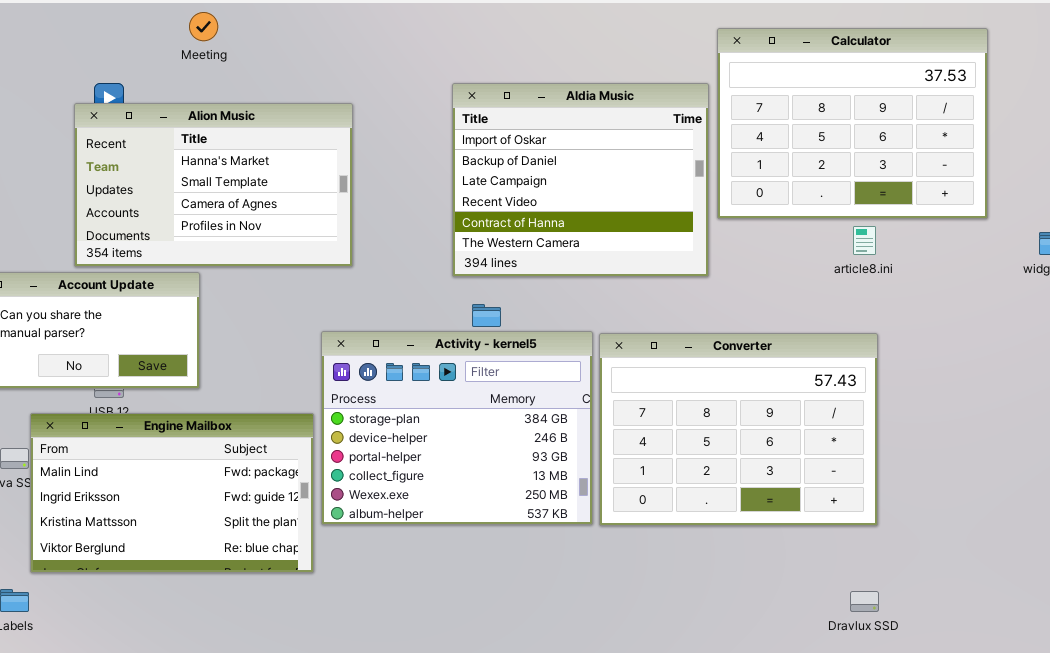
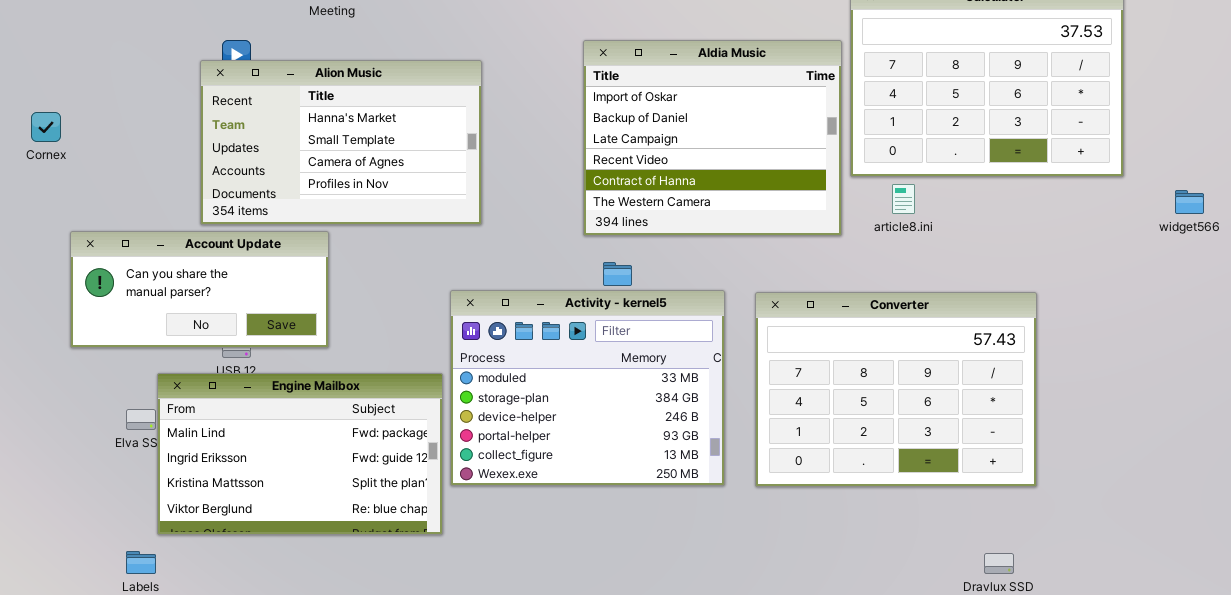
article8.ini: [853,226,876,255] -> [892,184,915,214], moved
Activity - kernel5: [321,331,593,525] -> [450,290,725,486], scrolled up 1 row
Converter: [599,333,878,526] -> [755,292,1037,487], moved

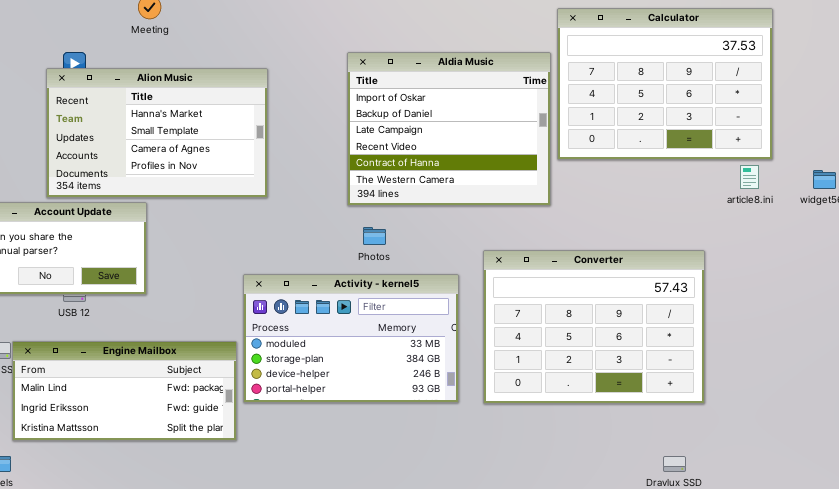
article8.ini: [892,184,915,214] -> [740,165,759,189], moved
Activity - kernel5: [450,290,725,486] -> [243,274,459,403], resized
Engine Mailbox: [157,373,443,535] -> [12,341,237,441], resized

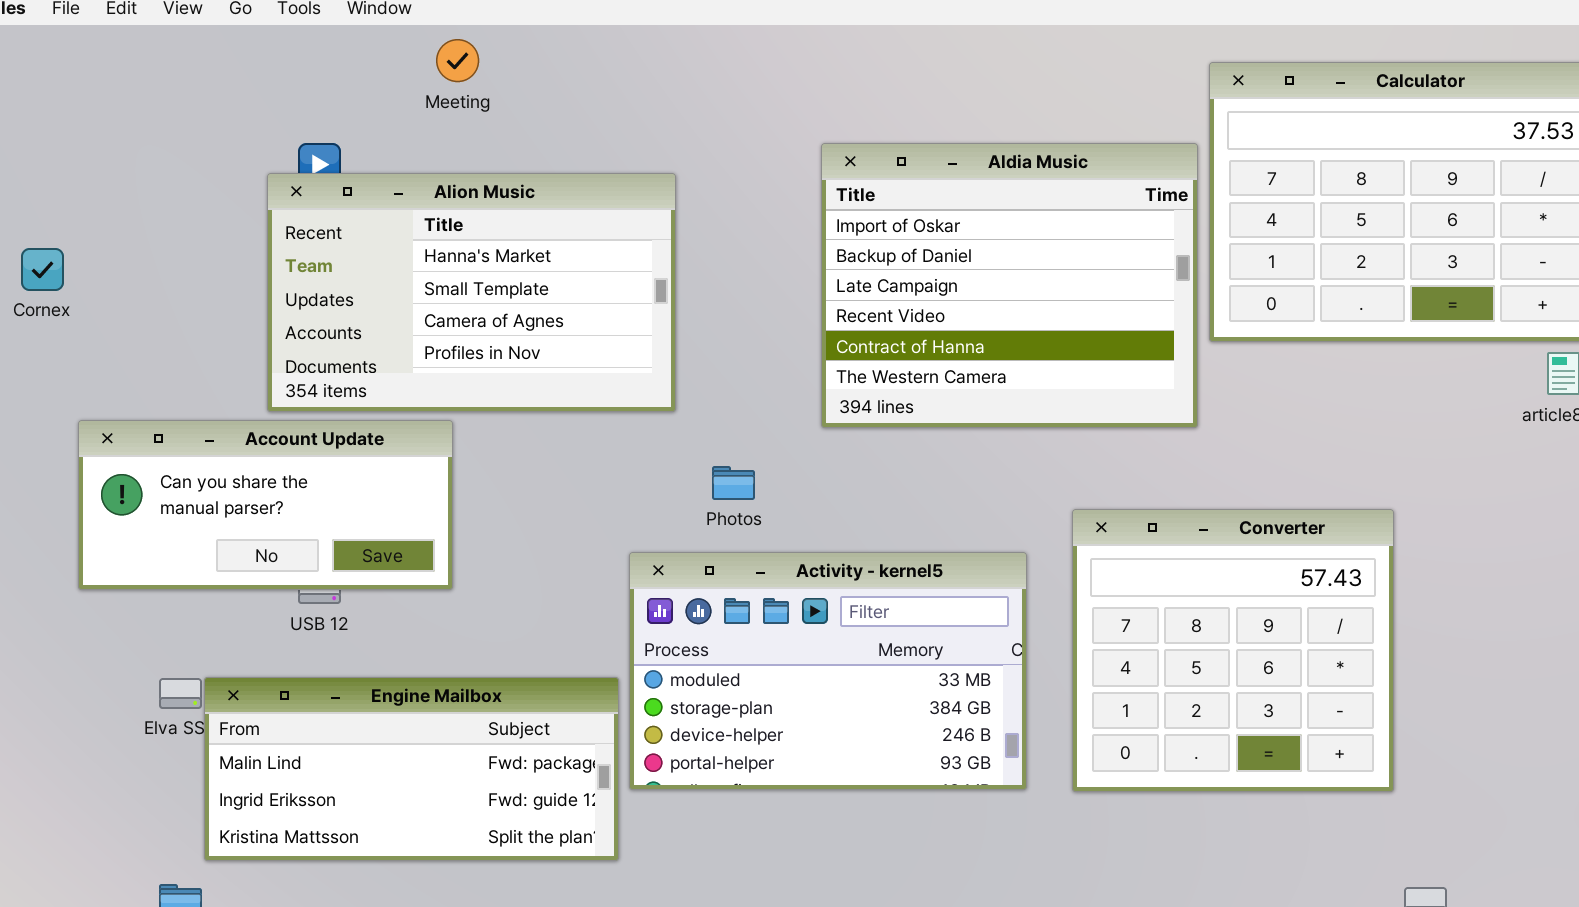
Photos: [363,227,386,245] -> [712,466,755,500], moved
Converter: [483,250,705,404] -> [1072,509,1394,792], resized

